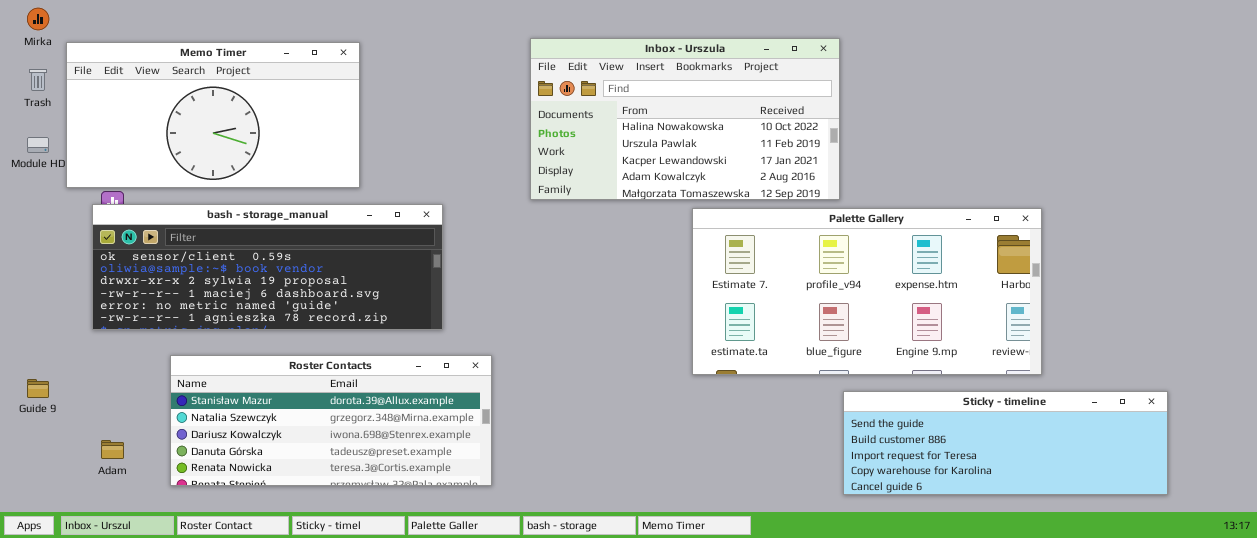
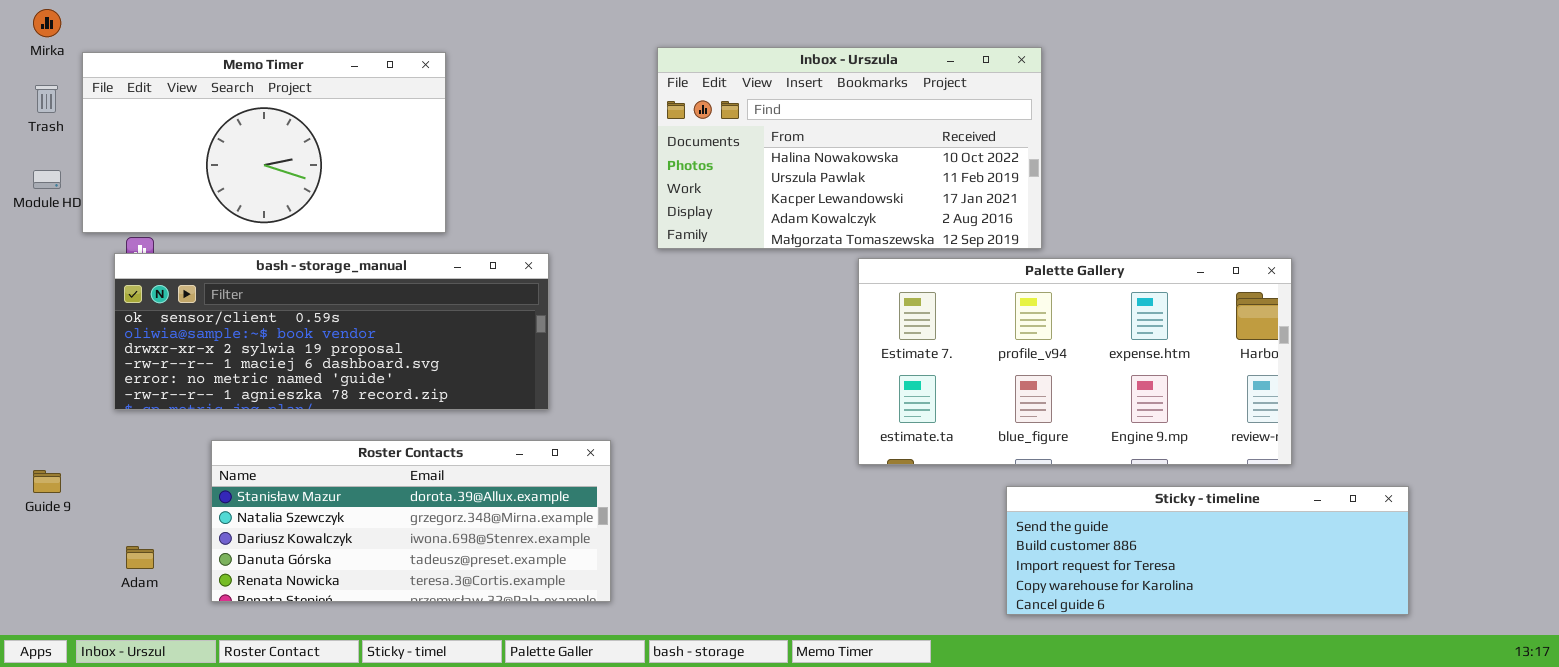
Sticky - timeline: [843,391,1168,495] -> [1006,486,1409,615], moved

